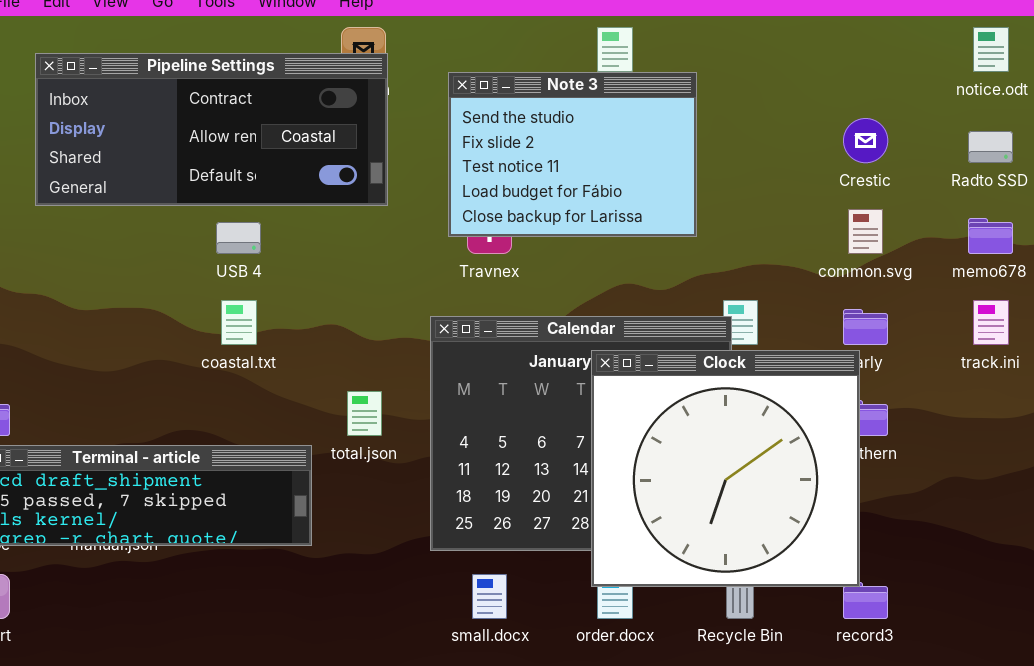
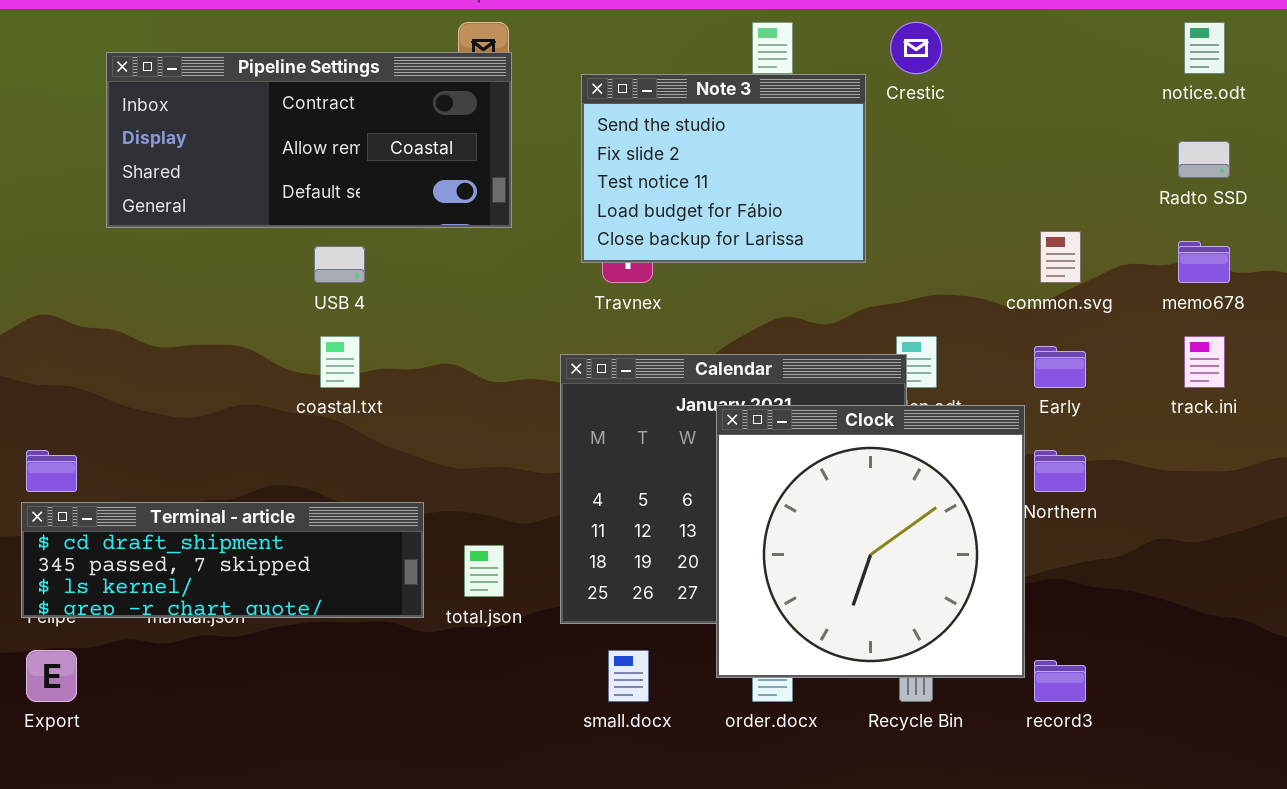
Crestic: [843,118,888,163] -> [890,22,942,74], moved
Clock: [591,350,860,587] -> [716,405,1025,678], moved
total.json: [347,391,382,436] -> [464,545,504,597], moved

